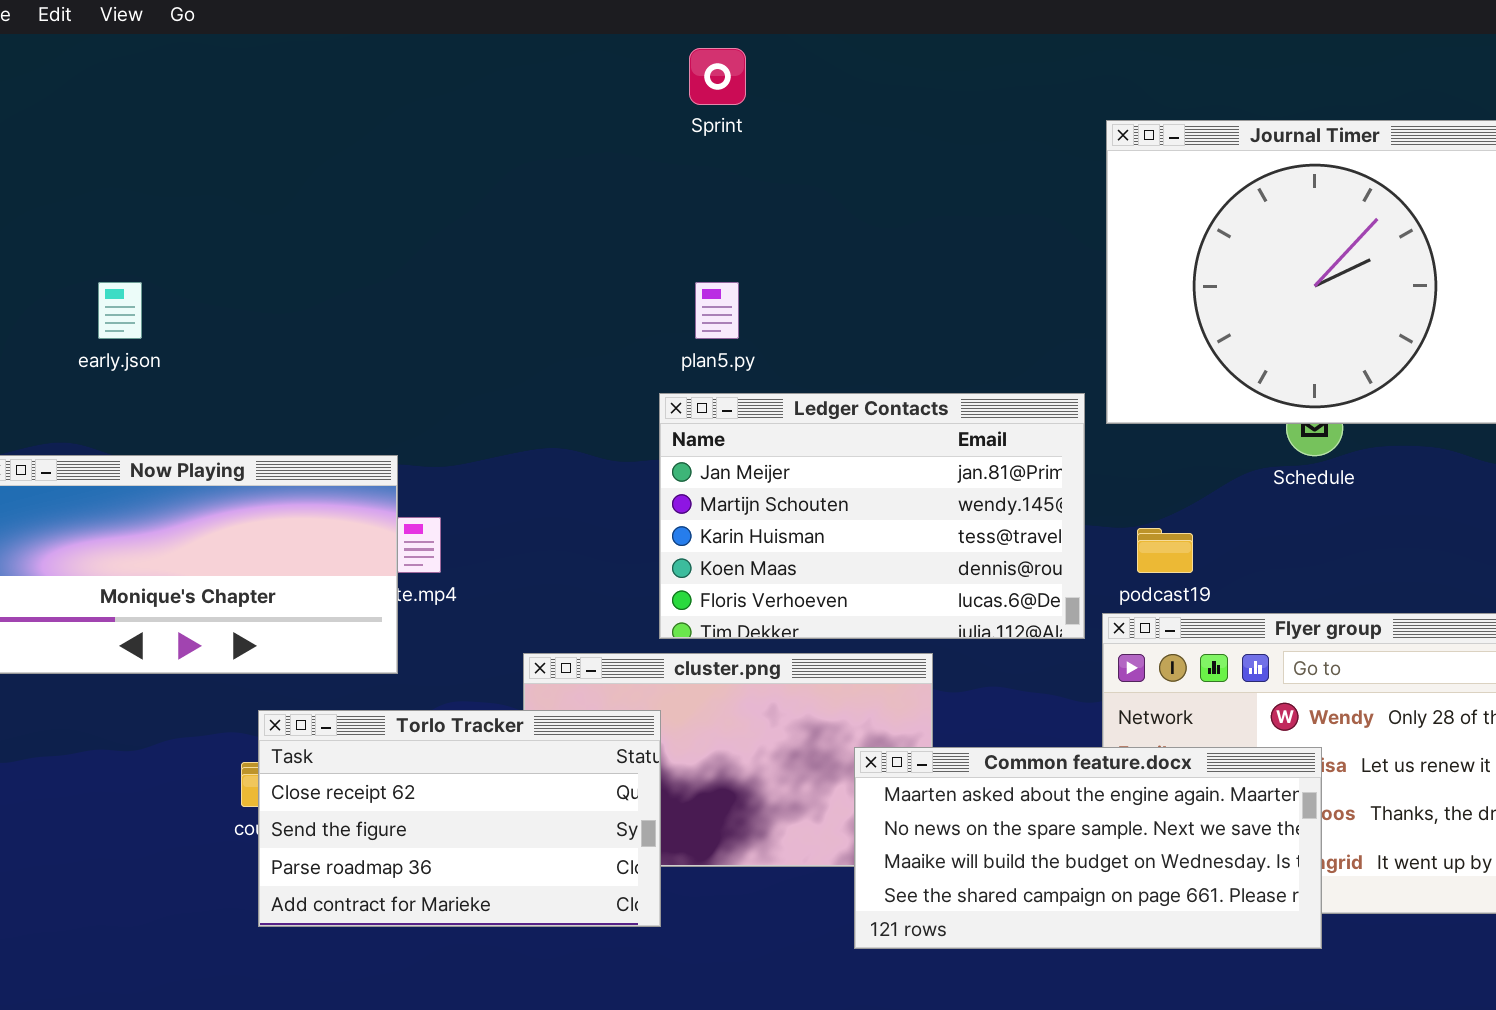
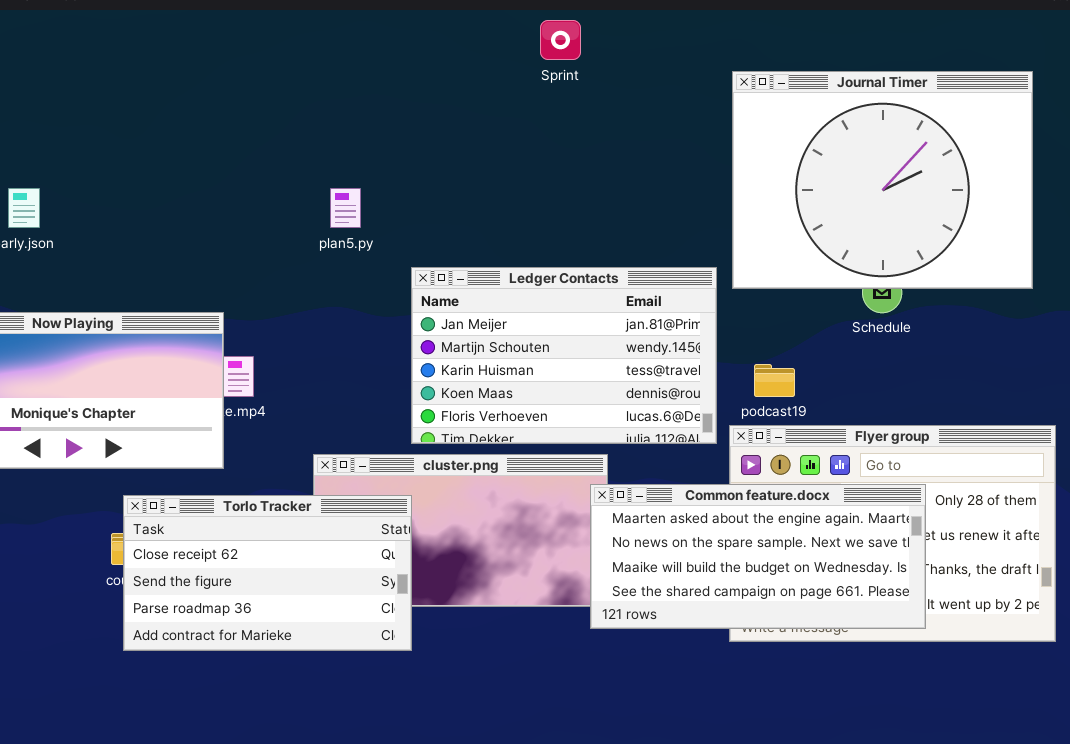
Sprint: [689,48,746,105] -> [540,20,581,60], moved
plan5.py: [695,282,739,339] -> [330,188,361,228], moved
Common feature.docx: [854,747,1322,949] -> [590,484,926,629], moved

